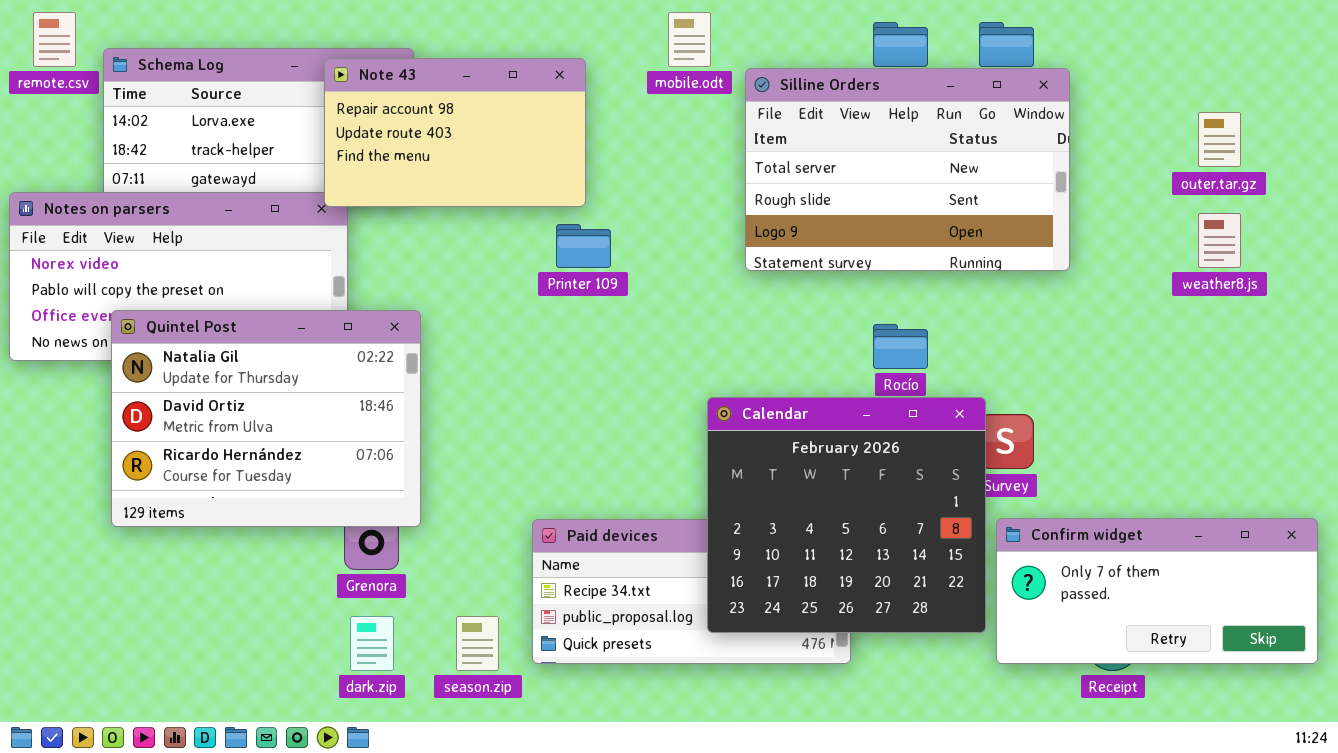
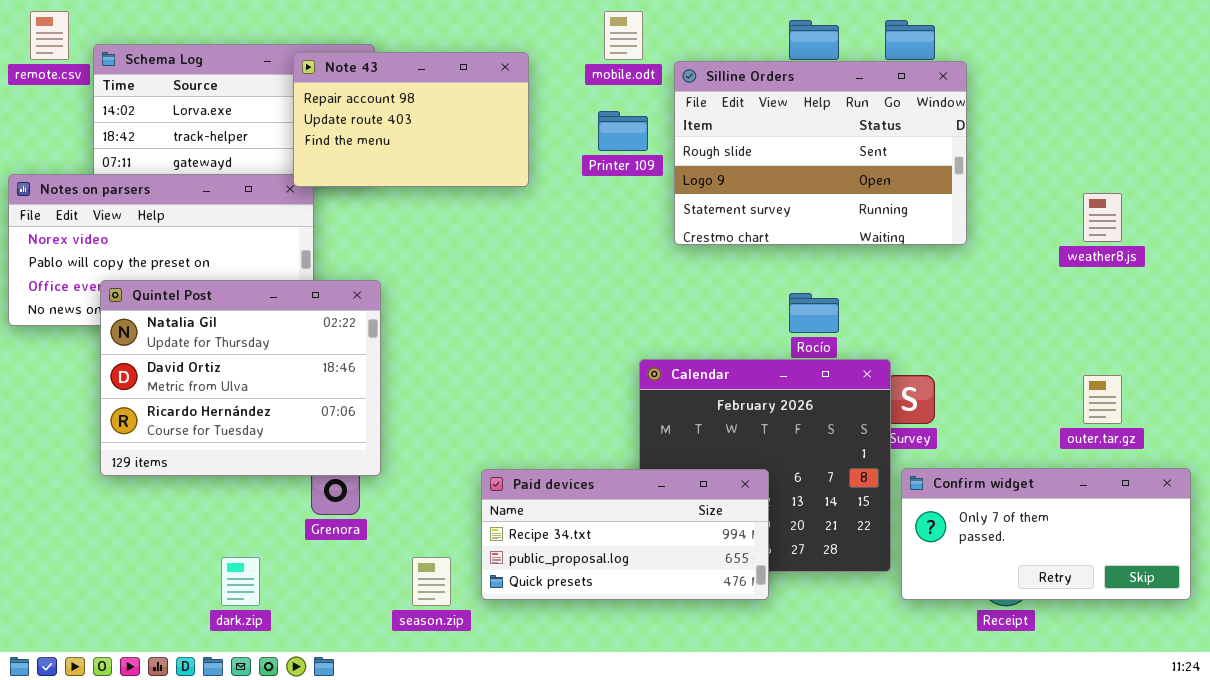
Silline Orders: [745,68,1070,271] -> [674,61,967,245], scrolled down 1 row
outer.tar.gz: [1198,112,1241,167] -> [1083,375,1122,424], moved
Printer 109: [556,224,611,268] -> [598,111,648,151], moved
Paid devices: [532,519,851,664] -> [481,469,769,600], raised
dark.zip: [350,616,394,671] -> [221,557,260,606], moved

